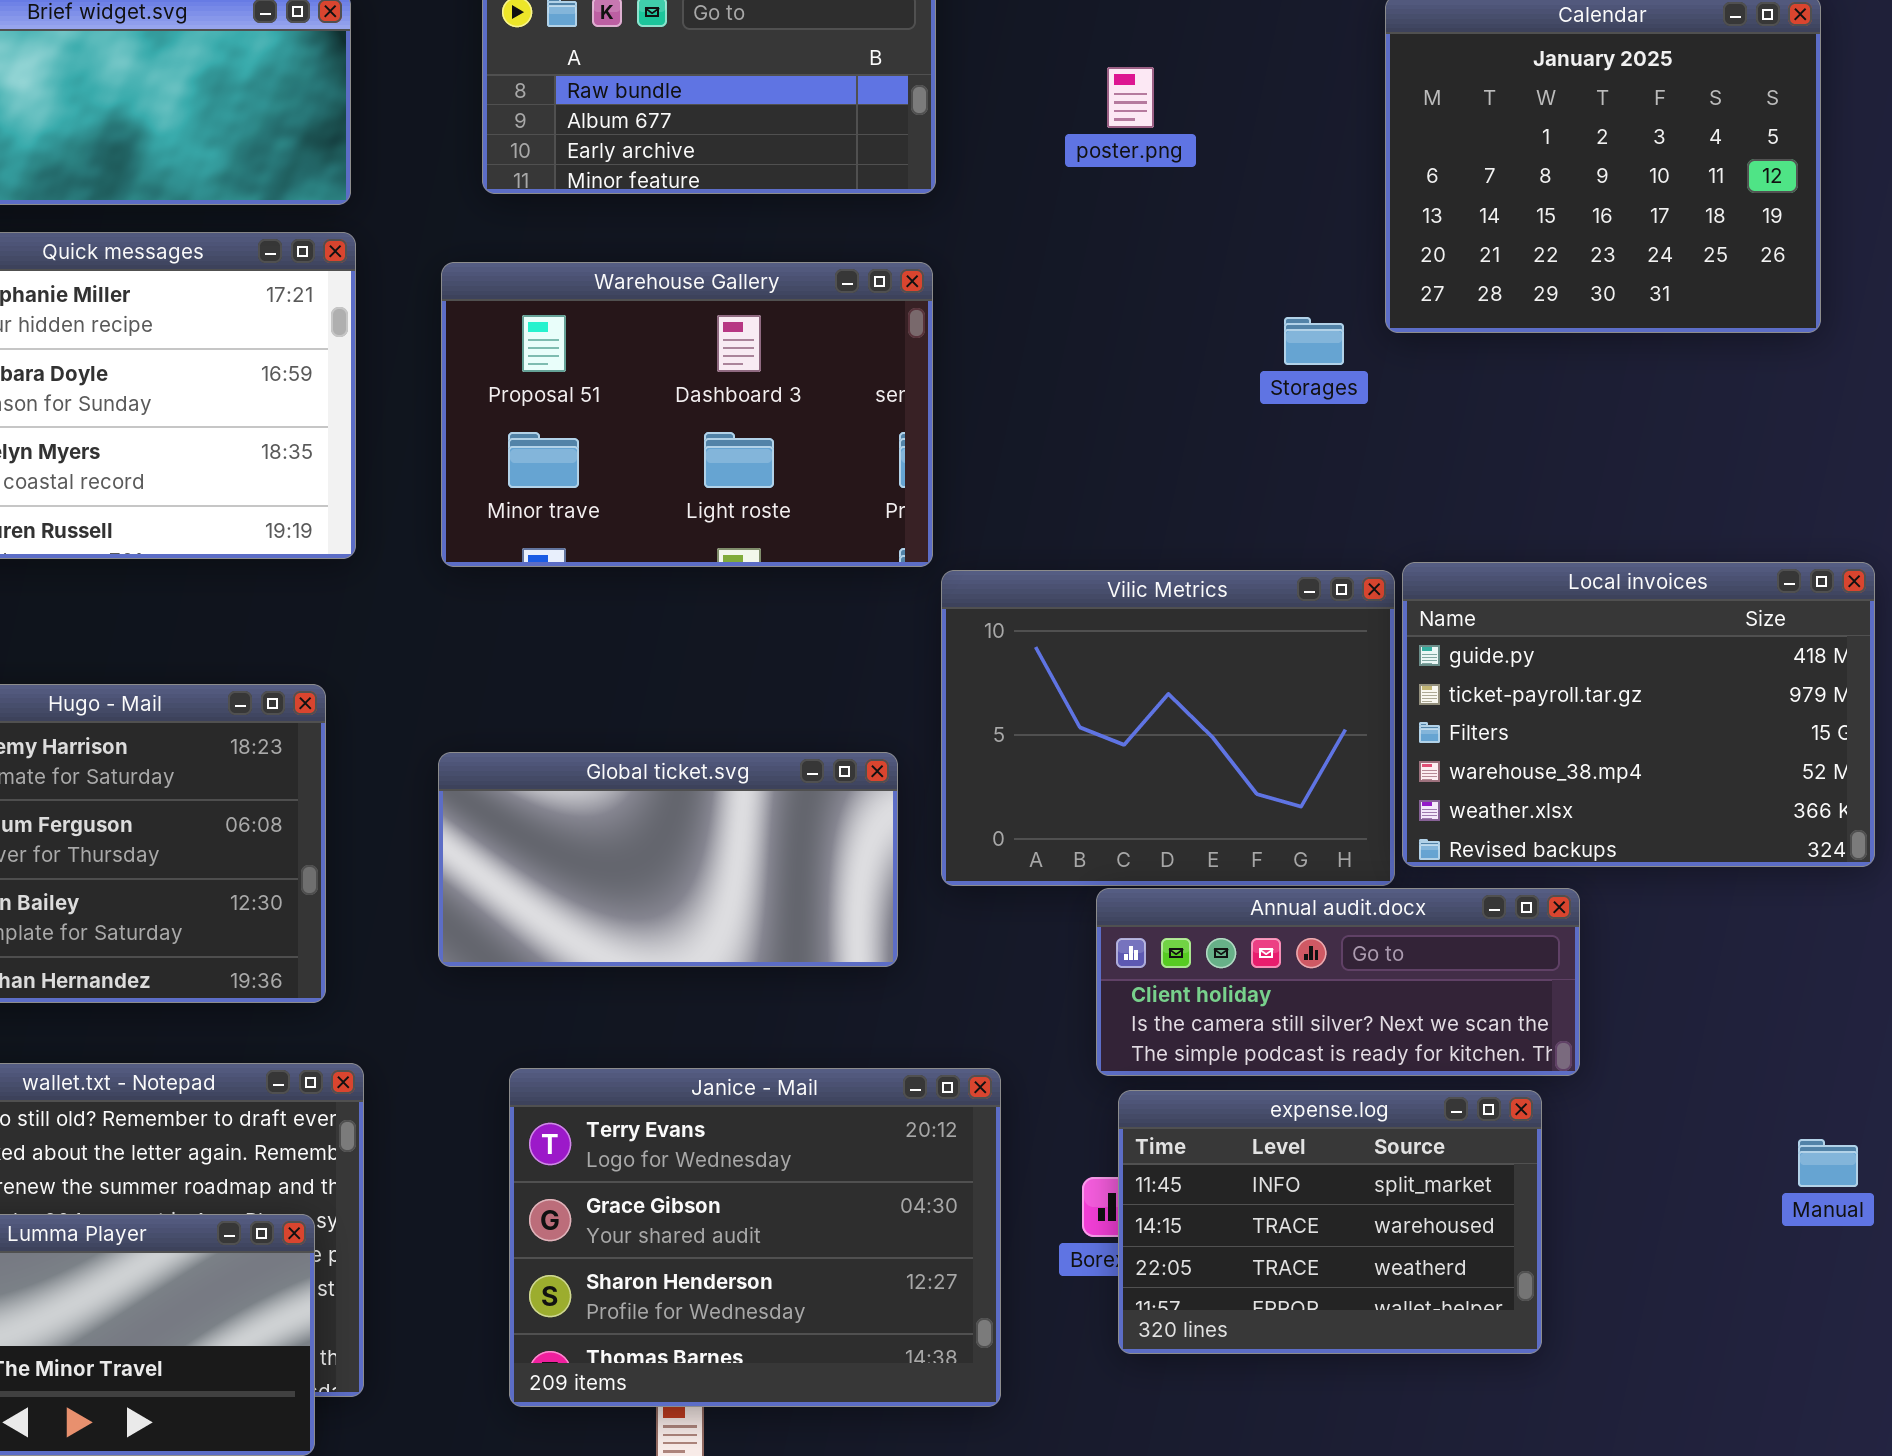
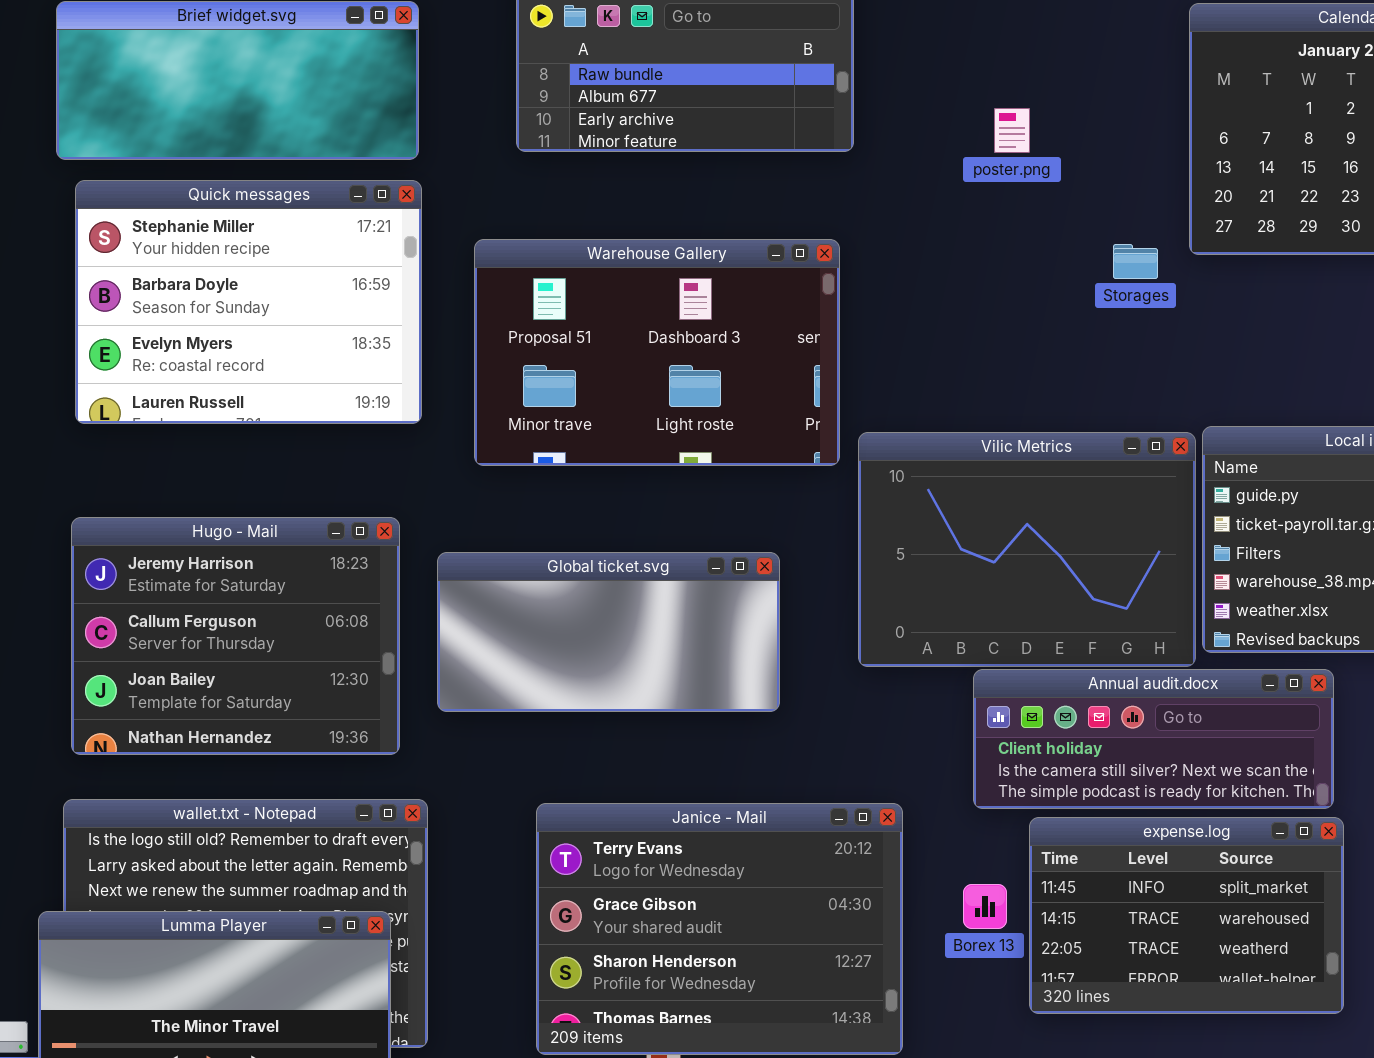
poster.png: [1107,67,1154,128] -> [994,108,1030,153], moved
Warehouse Gallery: [441,262,933,567] -> [474,239,840,466], moved
Global ticket.svg: [438,752,898,967] -> [437,552,780,712], moved
expense.log: [1118,1090,1542,1354] -> [1029,817,1344,1014], moved

